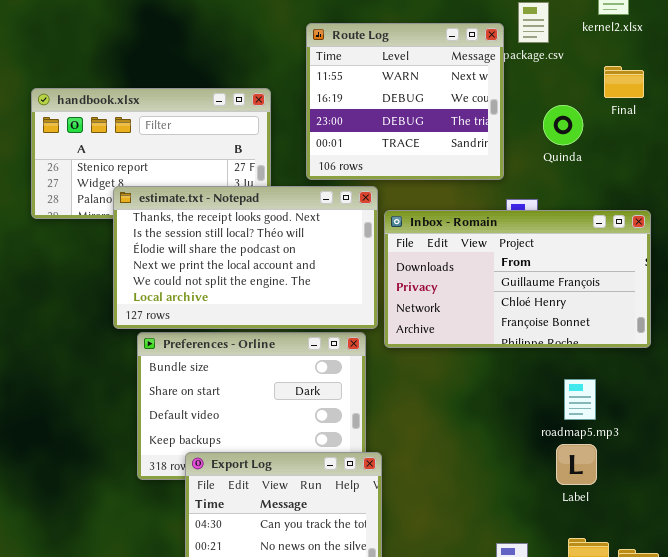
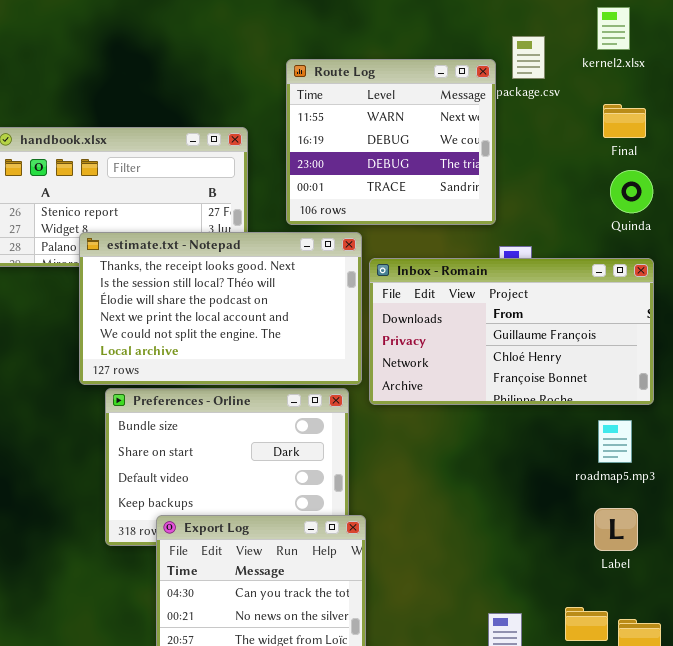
Quinda: [543,105,583,145] -> [610,170,653,213], moved
roadmap5.mp3: [564,379,596,420] -> [598,420,632,463], moved
Label: [556,444,597,485] -> [594,508,638,551], moved

